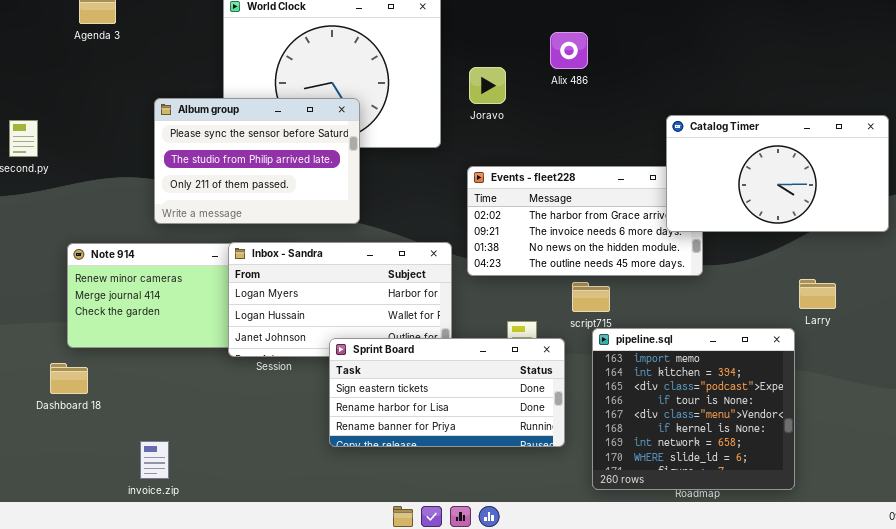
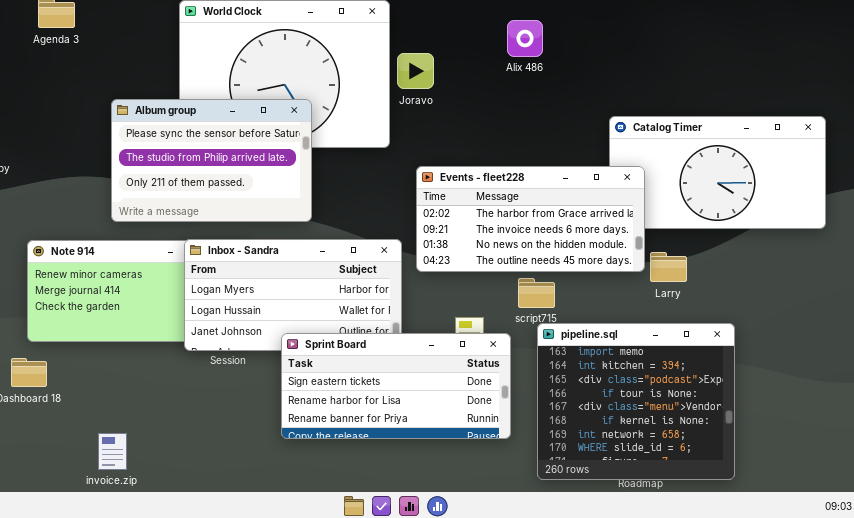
Alix 486: [550,32,588,69] -> [507,20,543,57], moved
Joravo: [469,67,506,104] -> [397,53,434,89], moved
Events - fleet228: [467,166,703,276] -> [416,166,645,272], raised
Larry: [799,279,836,309] -> [650,252,687,282], moved

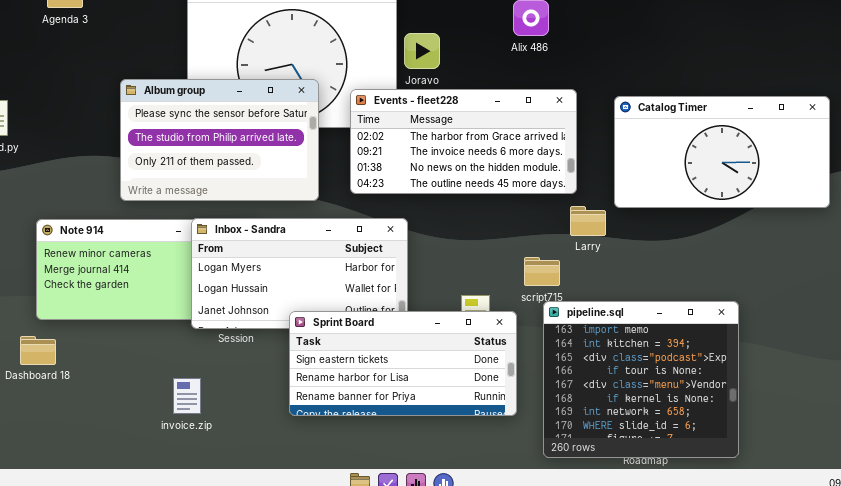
Events - fleet228: [416,166,645,272] -> [350,89,577,194], moved
Larry: [650,252,687,282] -> [570,206,606,236], moved
invoice.zip: [98,433,127,470] -> [173,378,201,414], moved

